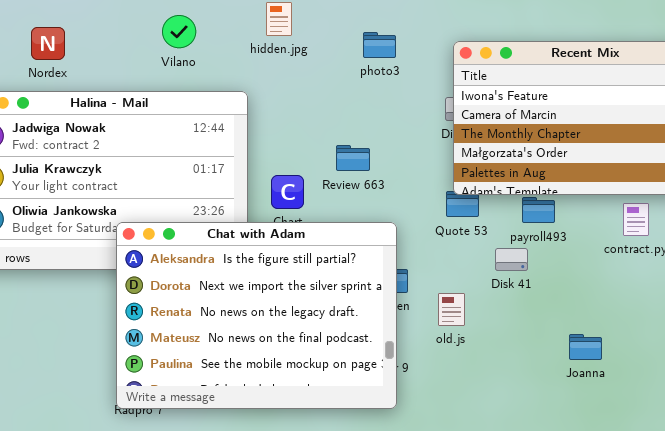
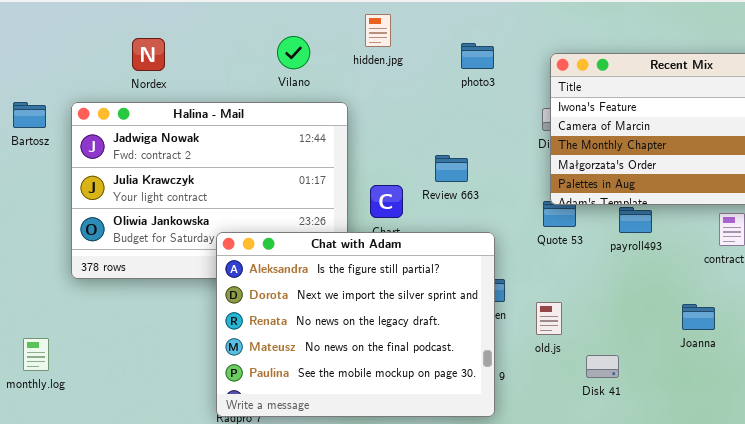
Vilano: [162,15,196,48] -> [277,36,310,69], moved
Disk 41: [495,248,528,271] -> [586,355,619,378], moved
Joanna: [569,334,602,360] -> [682,304,715,330], moved

